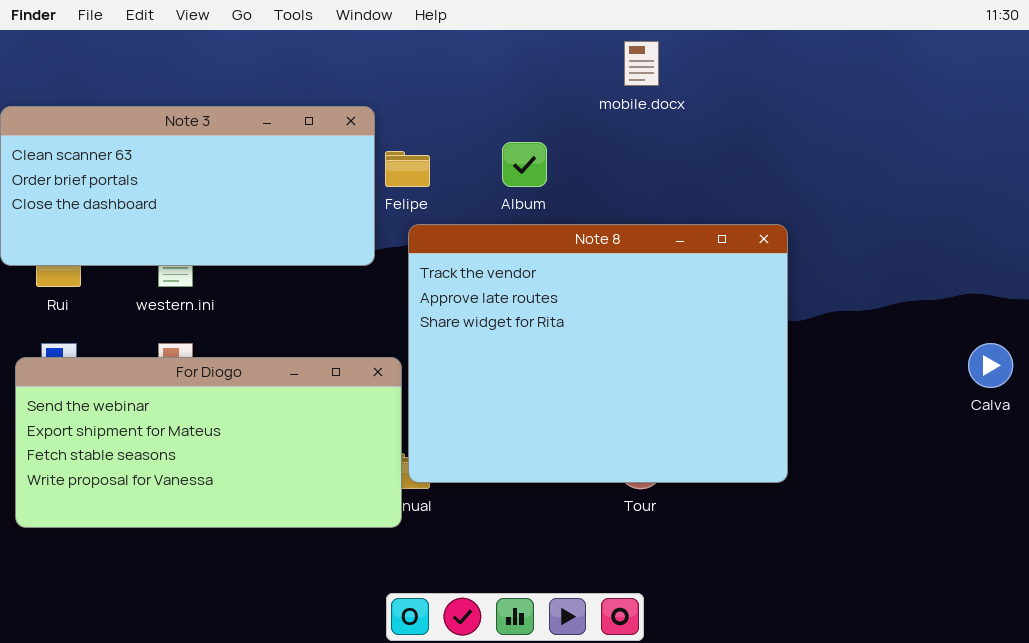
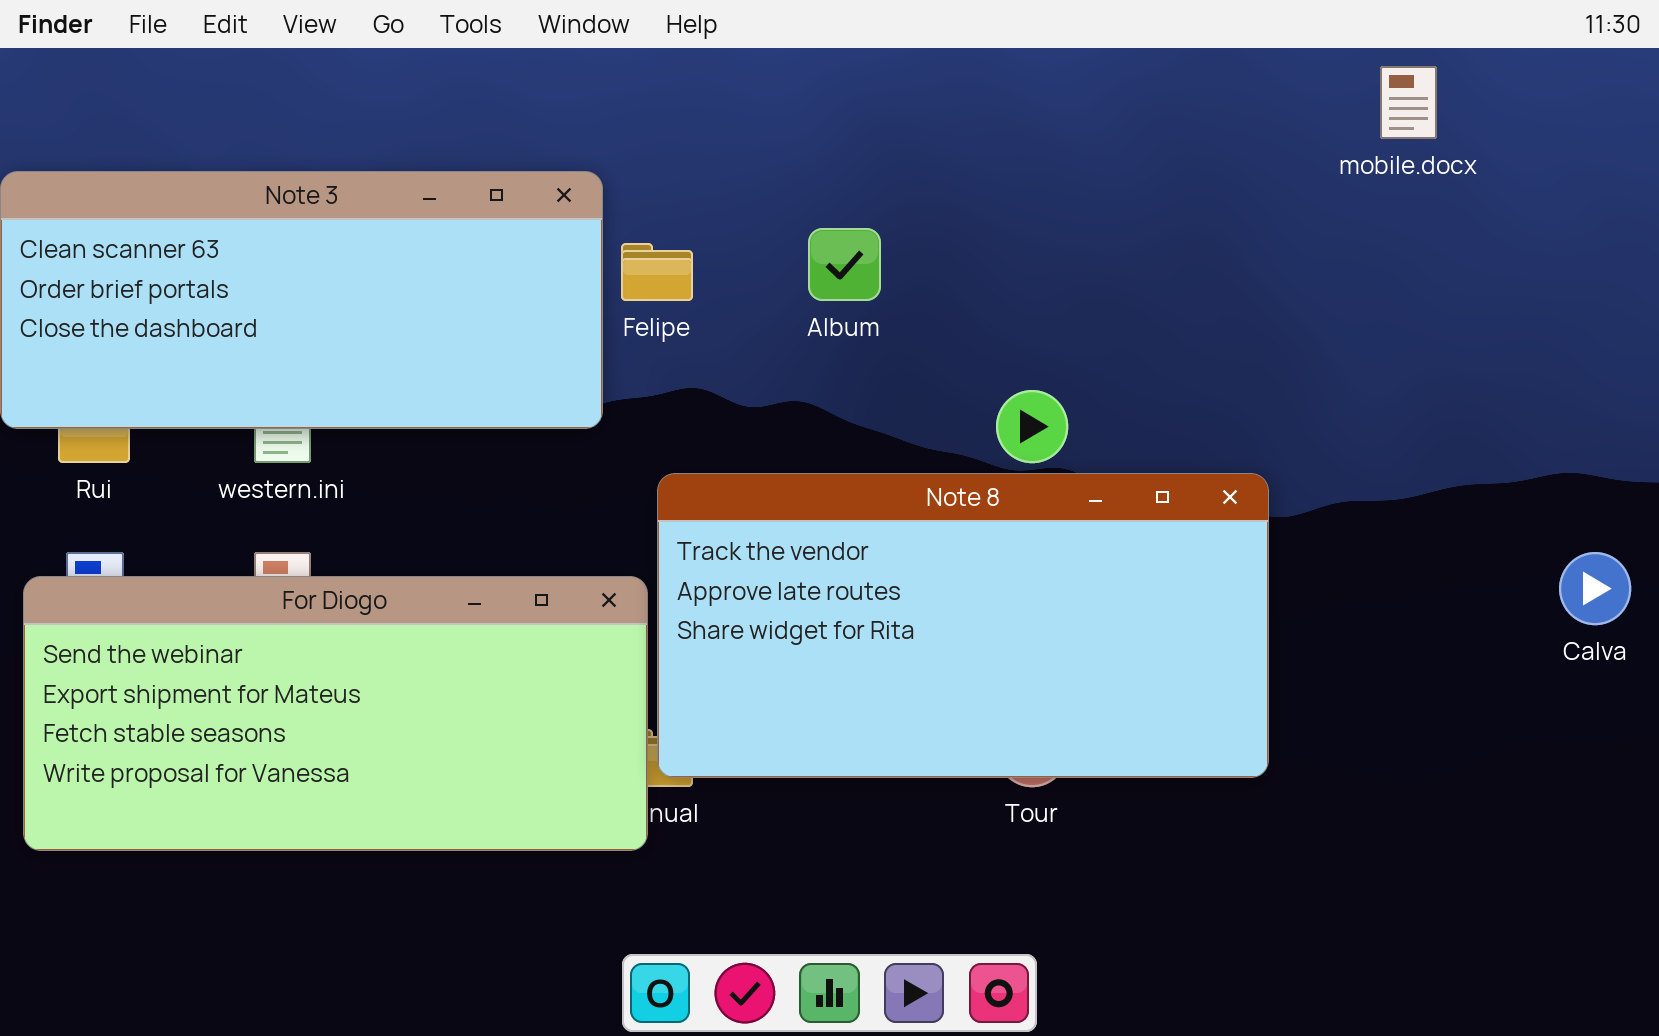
mobile.docx: [624,41,659,86] -> [1380,66,1437,139], moved
Note 8: [408,224,788,483] -> [657,473,1269,778], resized

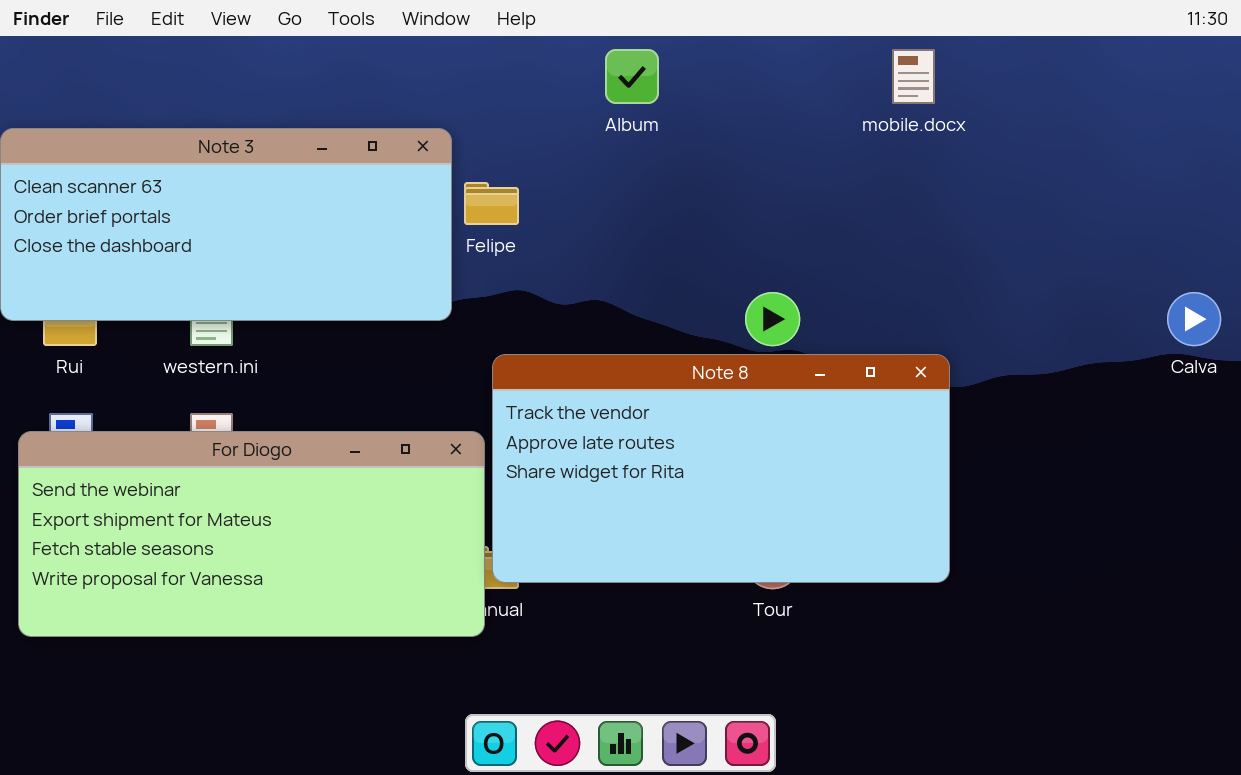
mobile.docx: [1380,66,1437,139] -> [892,49,935,104], moved
Album: [808,228,881,301] -> [605,49,659,104], moved
Calva: [1559,552,1631,625] -> [1167,292,1221,346], moved

